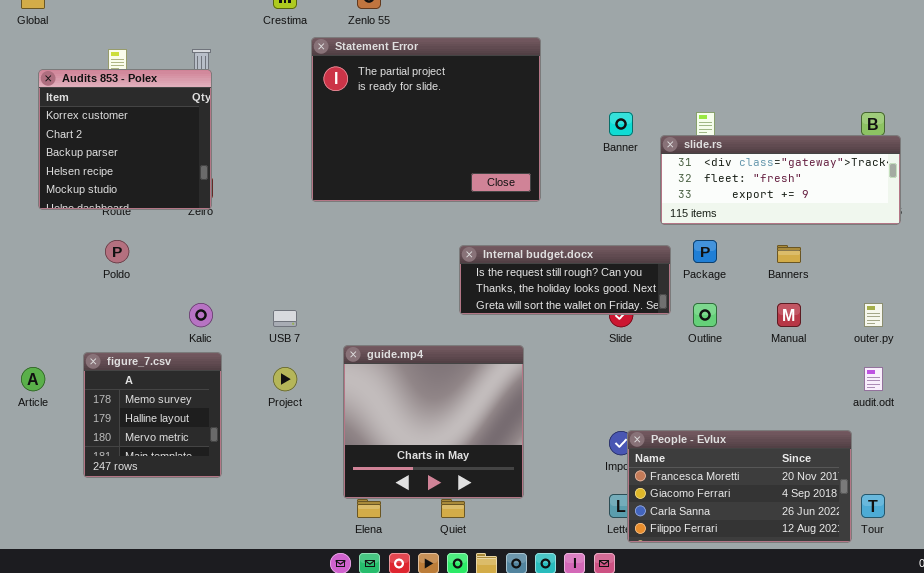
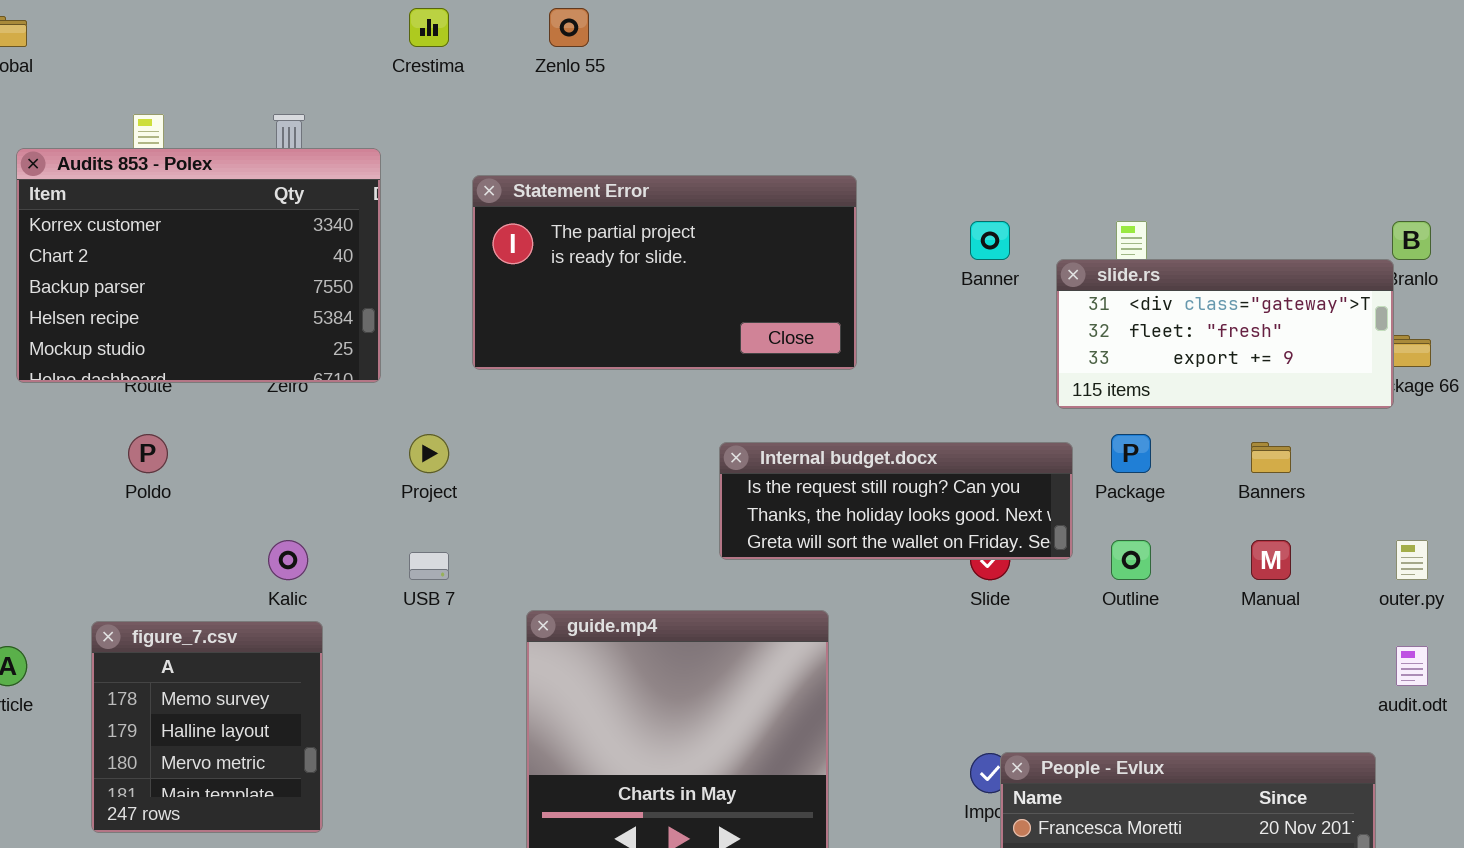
Statement Error: [311,37,541,202] -> [472,175,857,370], resized
Audits 853 - Polex: [38,69,212,210] -> [16,148,381,383], resized
slide.rs: [660,135,901,225] -> [1056,259,1394,409], resized
Project: [273,367,297,391] -> [409,434,449,473], moved

